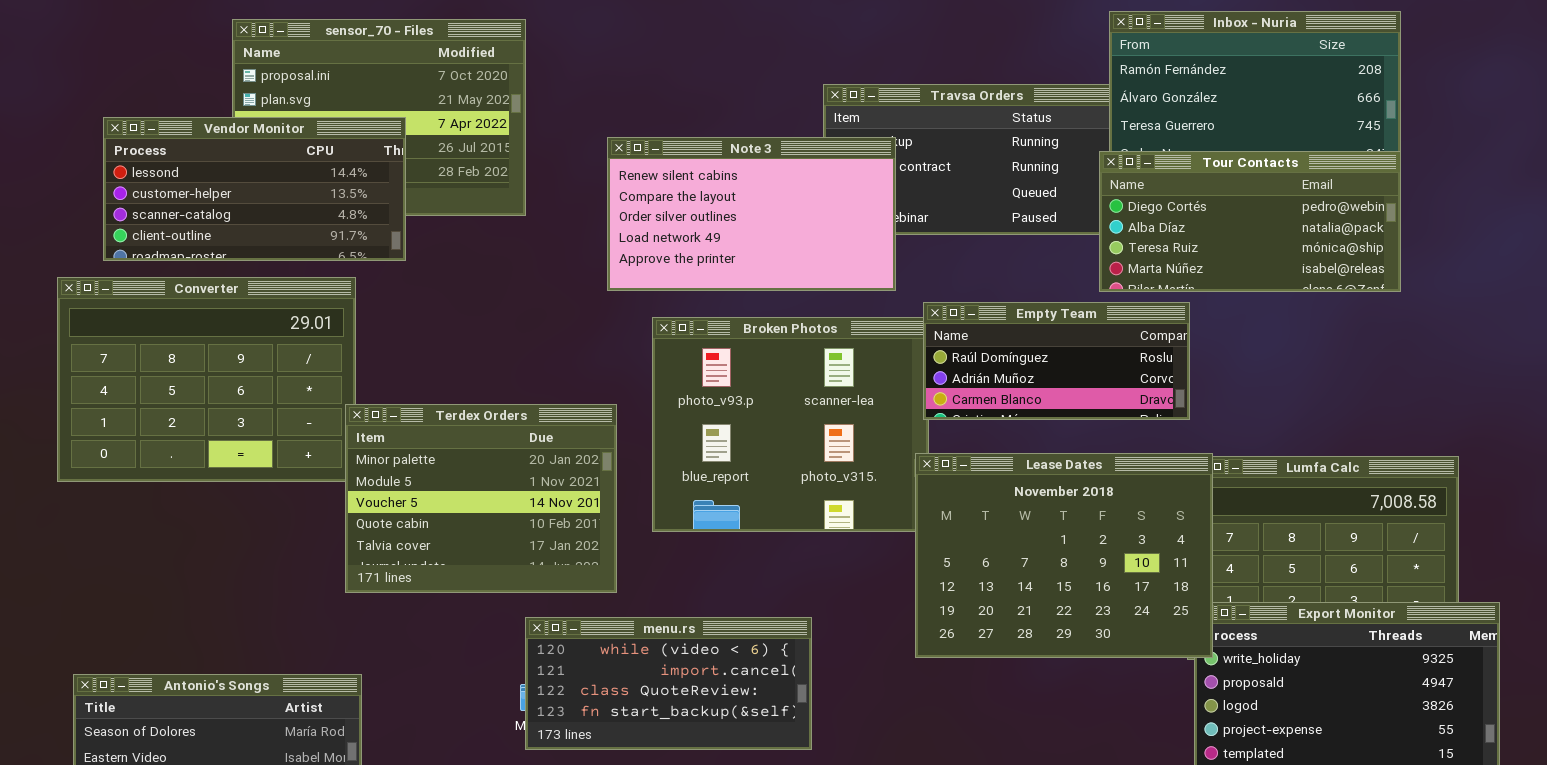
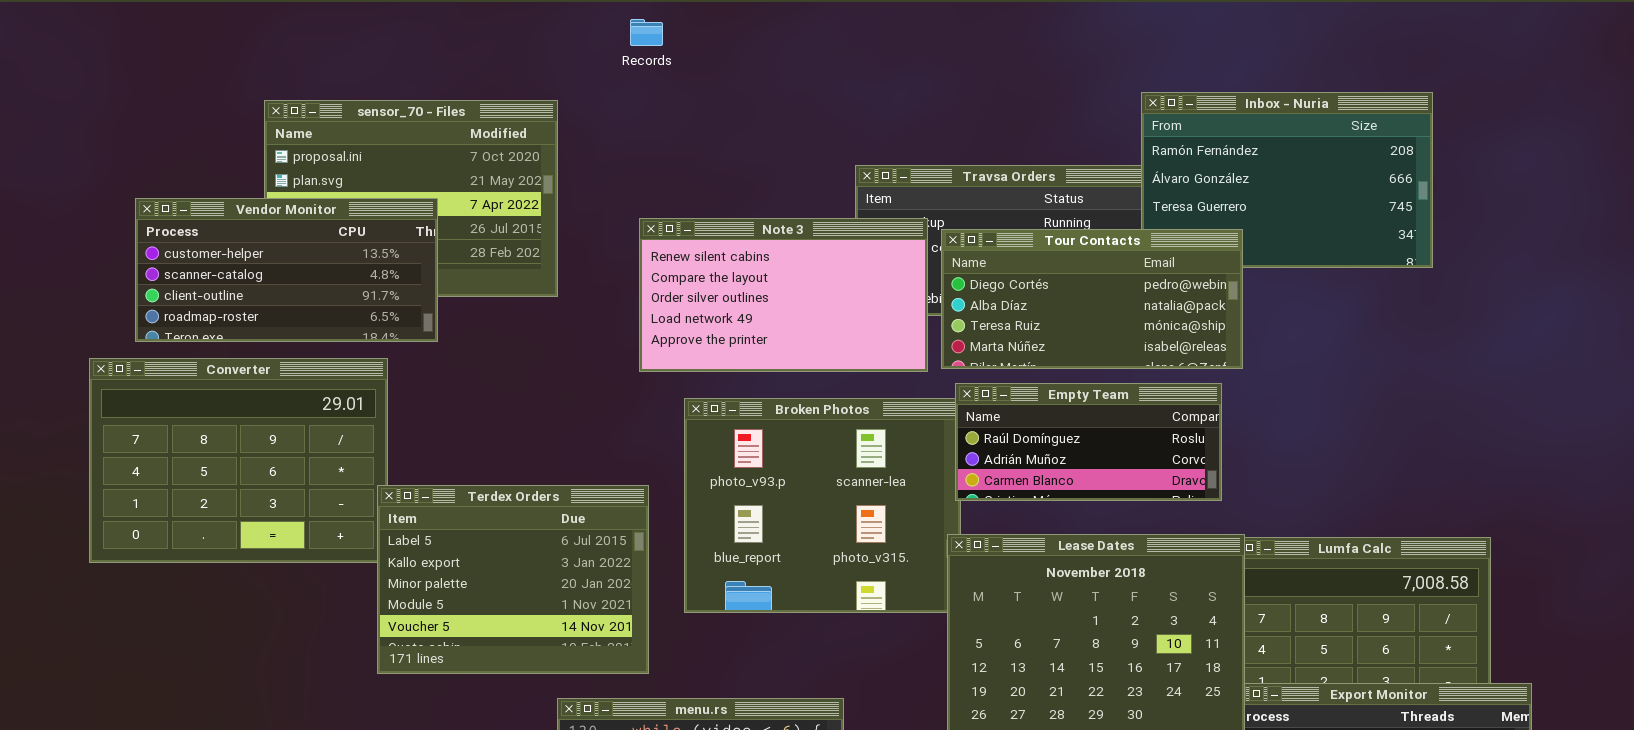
Vendor Monitor: [103,117,406,261] -> [135,198,438,342], scrolled down 1 row
Tour Contacts: [1099,151,1401,292] -> [941,229,1243,369], moved
Terdex Orders: [345,404,617,593] -> [377,485,649,674], scrolled up 2 rows

